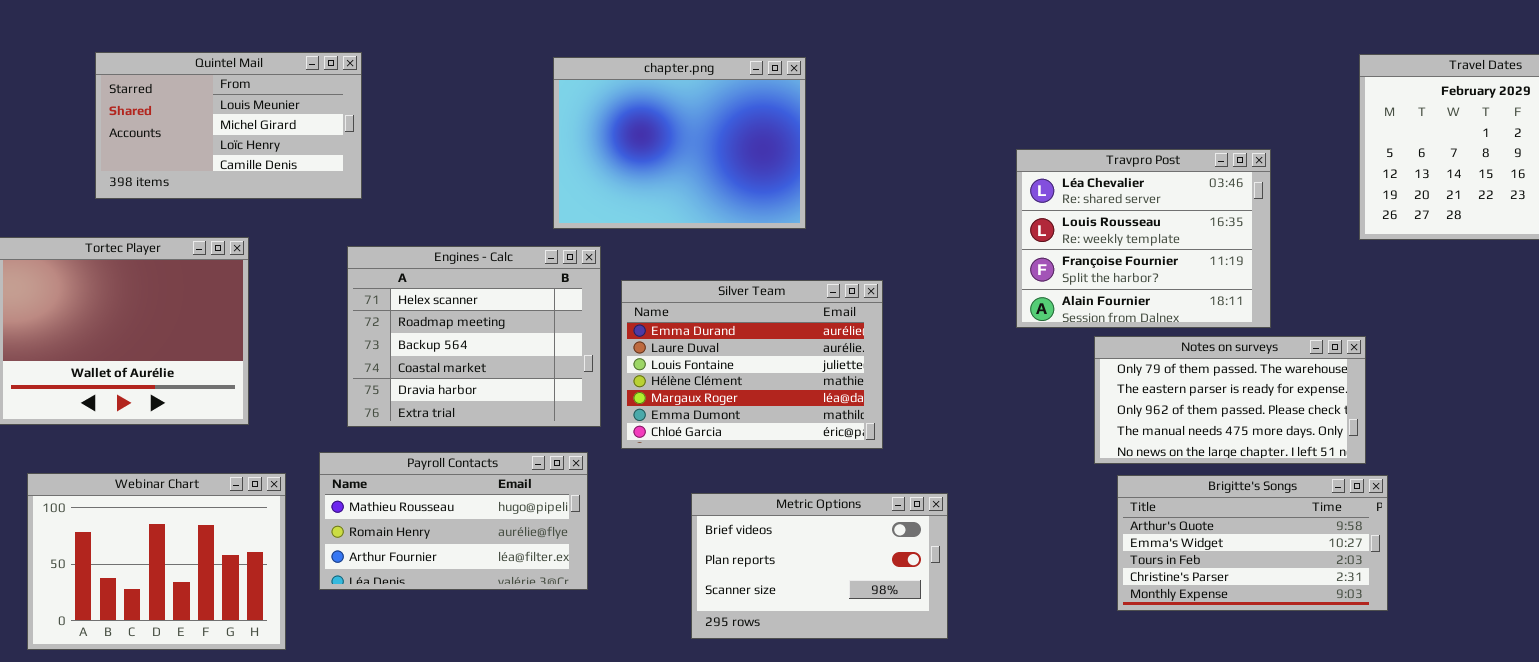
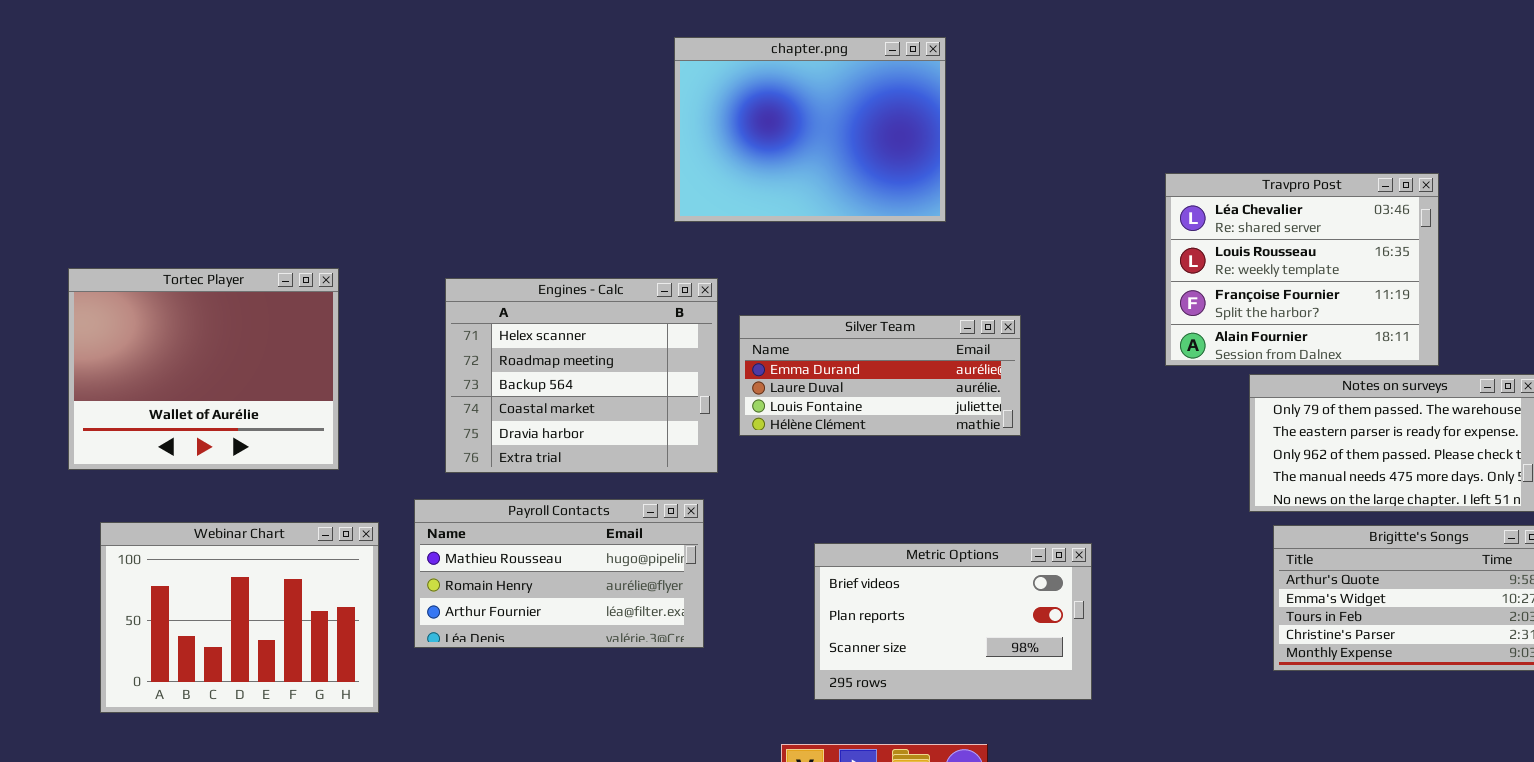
Quintel Mail: [95,52,362,199] -> none, closed
chapter.png: [553,57,806,229] -> [674,37,946,222], moved
Silver Team: [621,280,883,449] -> [739,315,1021,436], resized

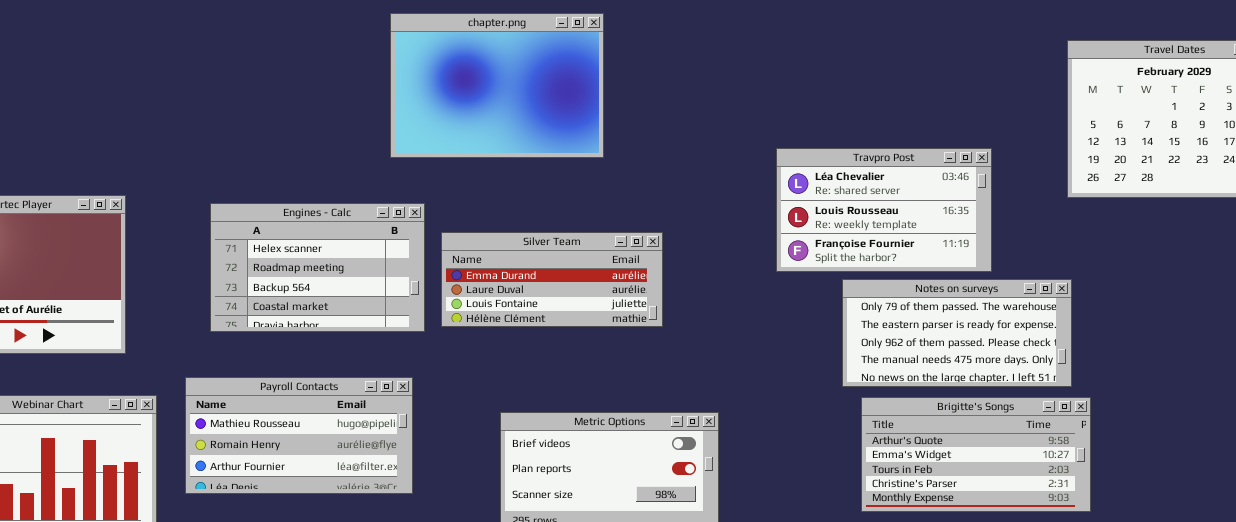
Travpro Post: [1165,173,1439,366] -> [776,148,992,272], resized
Engines - Calc: [445,278,718,473] -> [210,203,425,332], resized

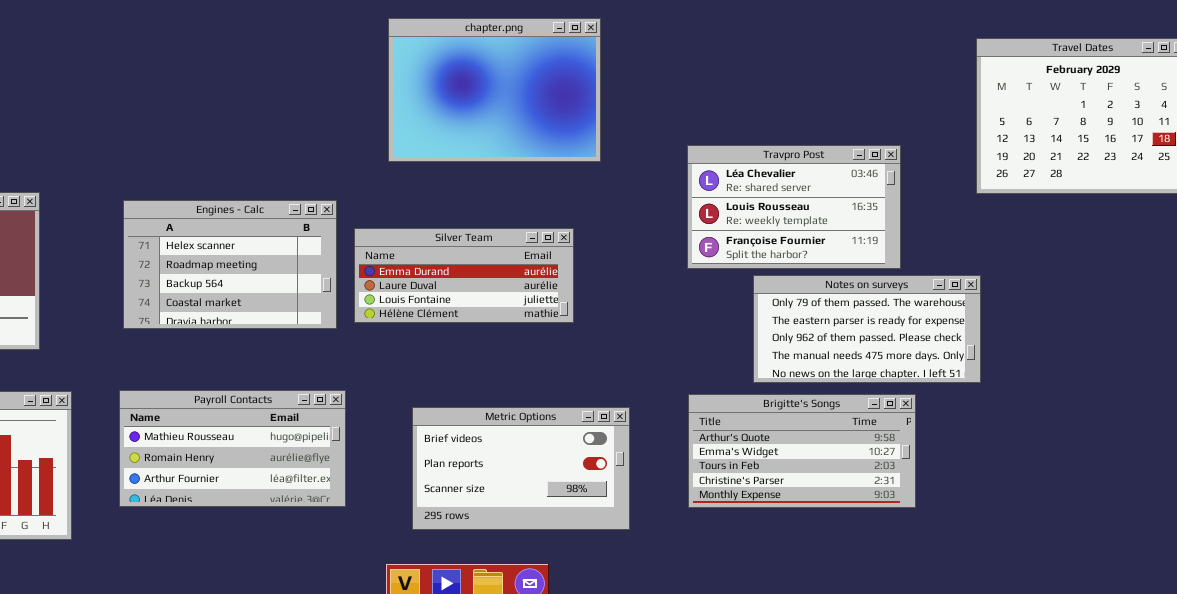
chapter.png: [390,13,604,158] -> [388,18,601,162], moved
Payroll Contacts: [185,377,413,494] -> [119,390,346,507], moved
Brigitte's Songs: [861,397,1091,512] -> [688,394,916,508], moved

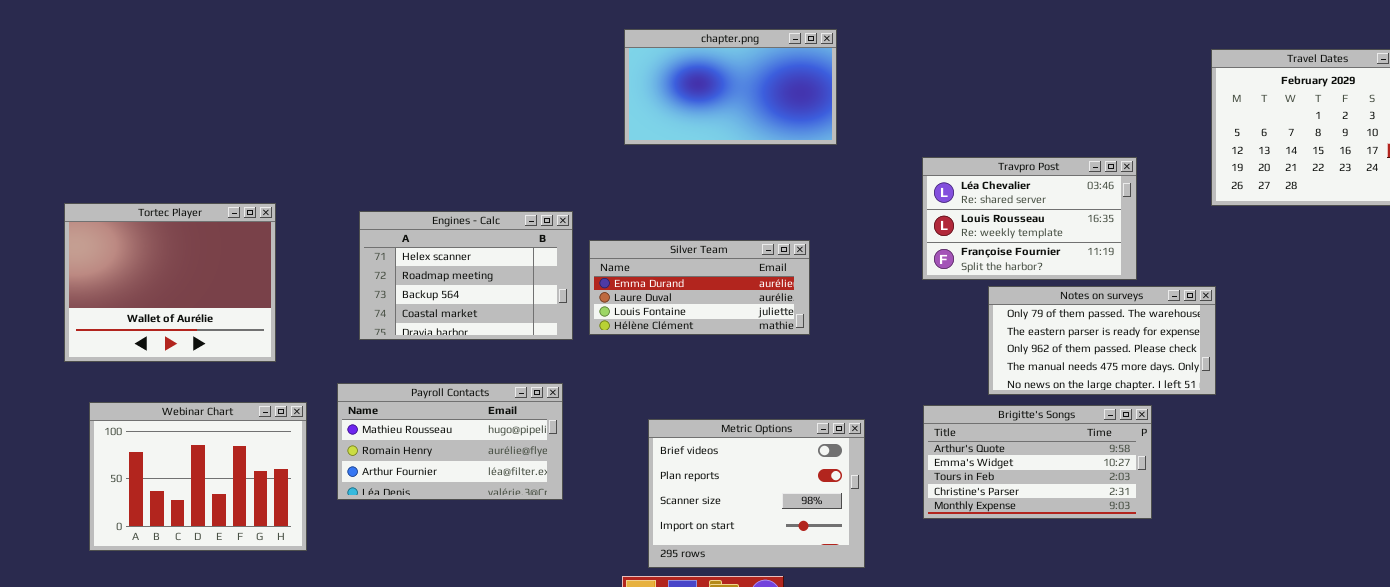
chapter.png: [388,18,601,162] -> [624,29,837,145], resized
Payroll Contacts: [119,390,346,507] -> [337,383,563,500], moved
Metric Options: [412,407,630,530] -> [648,419,865,568], resized

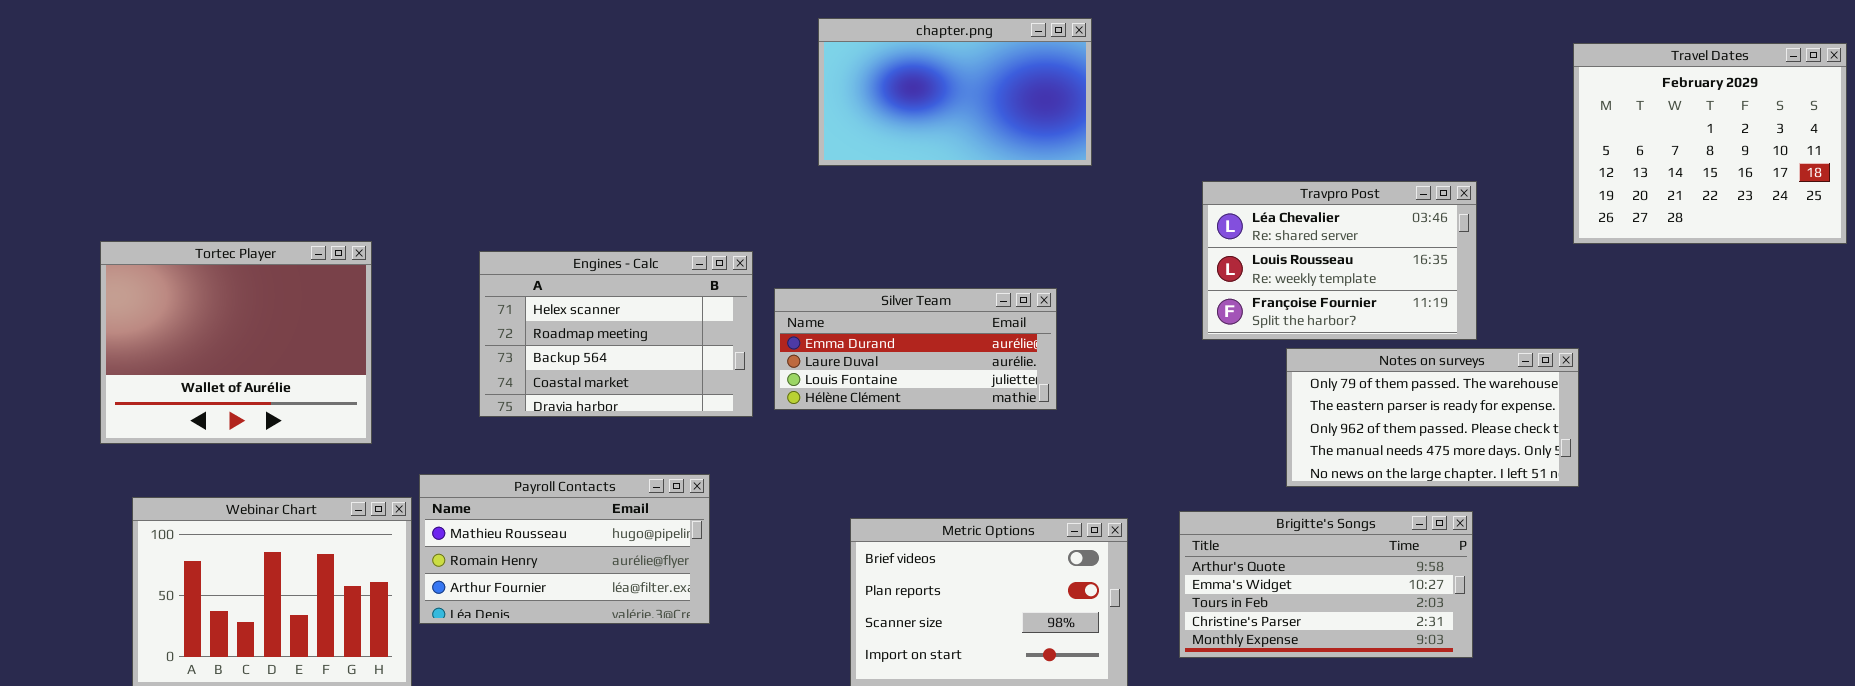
Payroll Contacts: [337,383,563,500] -> [419,474,710,624], moved
Brigitte's Songs: [923,405,1152,519] -> [1179,511,1473,658], moved

